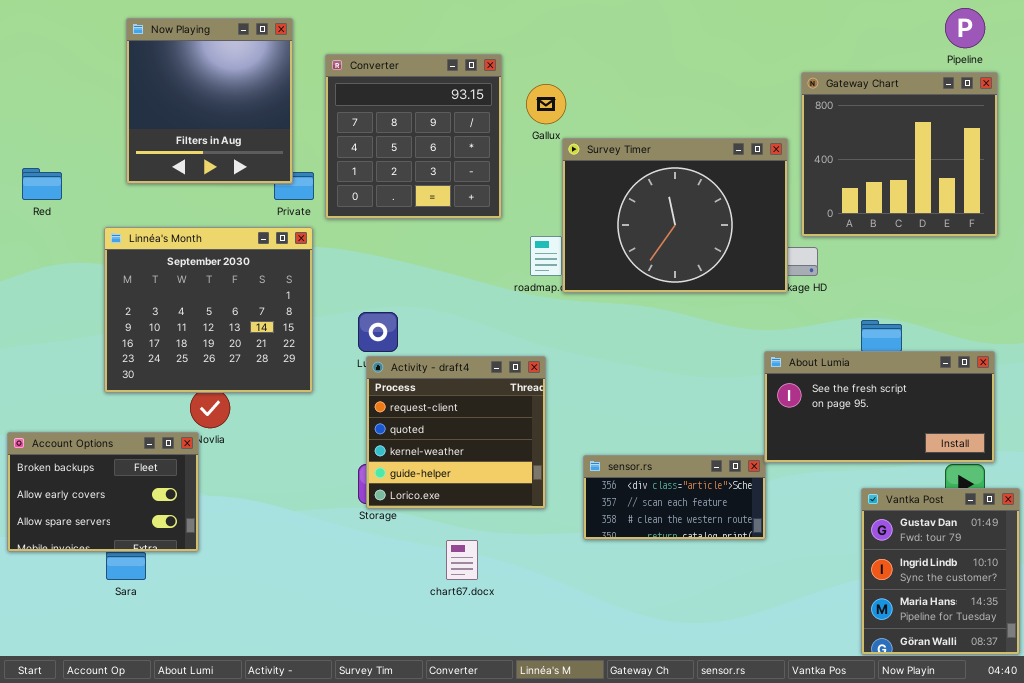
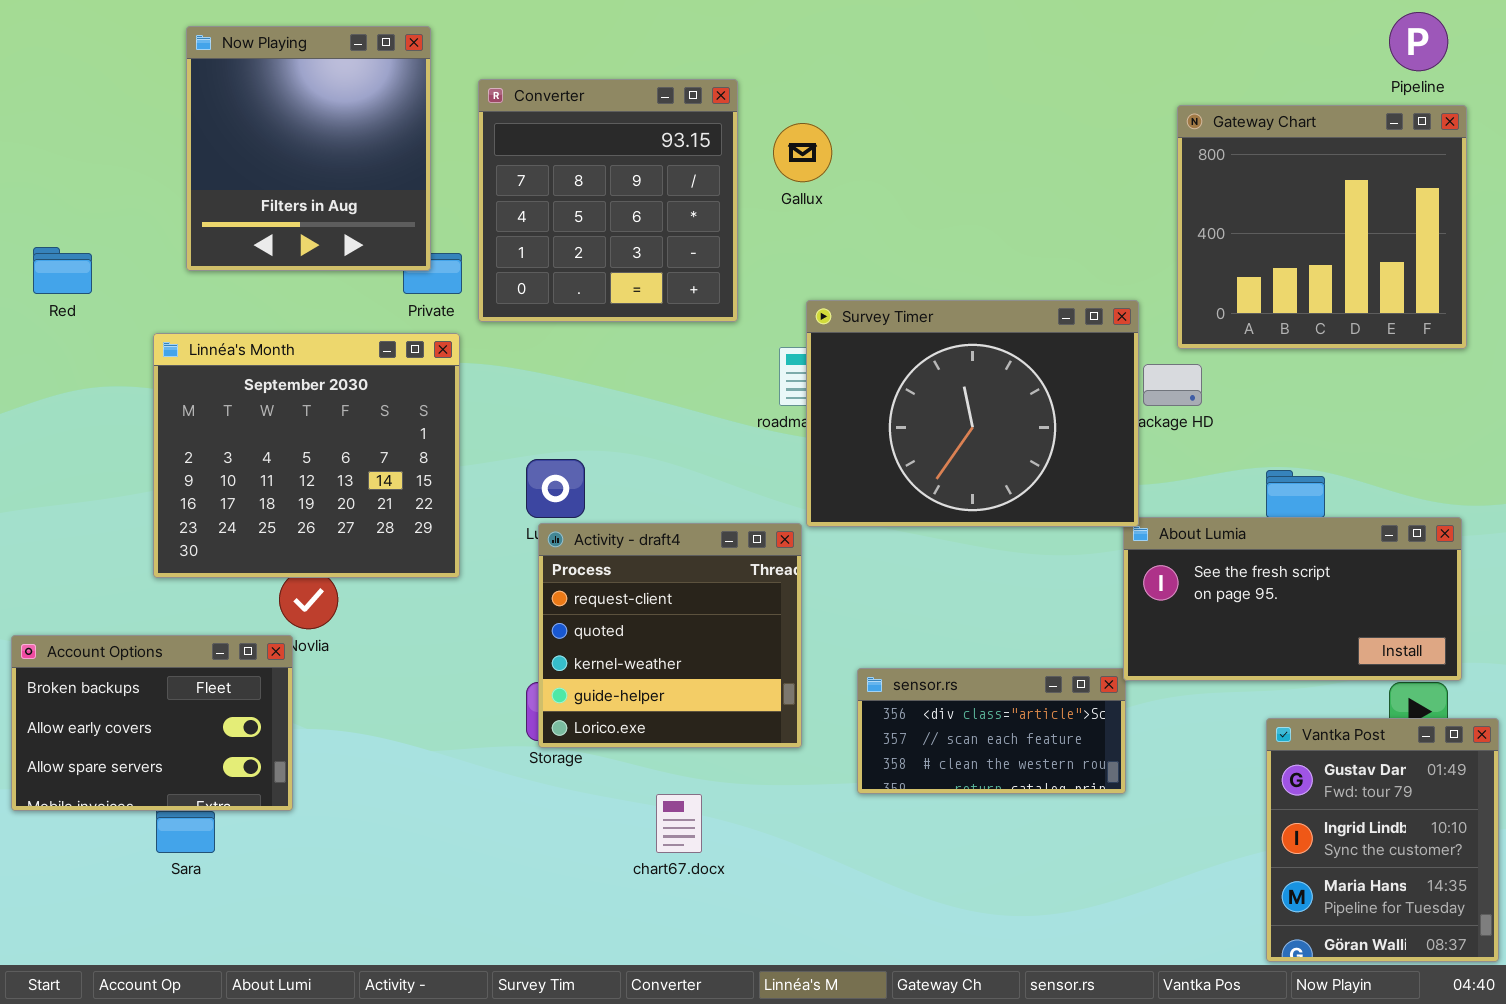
Survey Timer: [562,138,788,293] -> [806,300,1139,527], moved

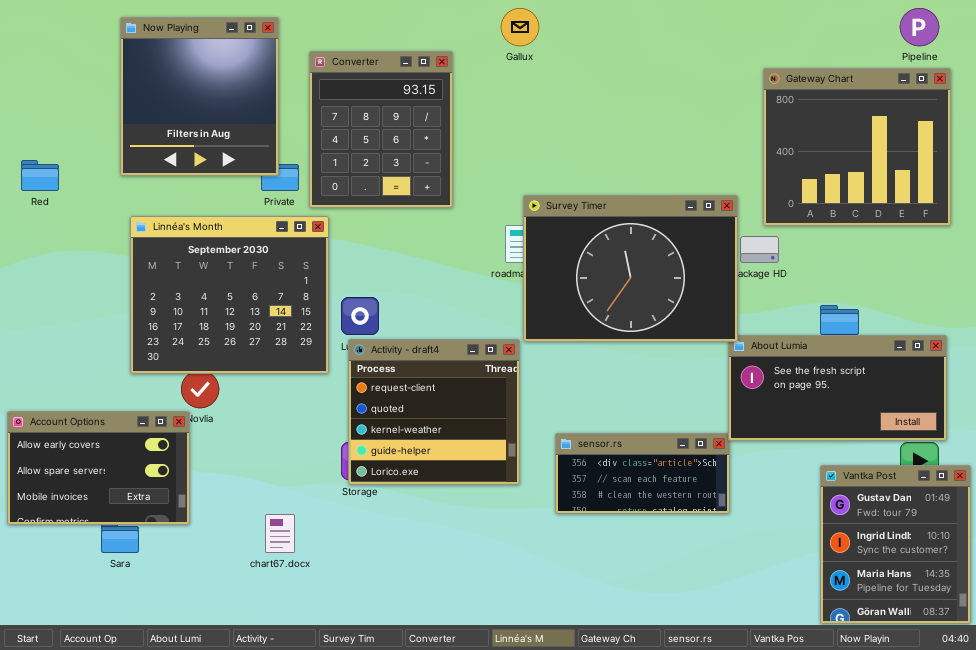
Converter: [478,79,738,322] -> [309,51,453,208], resized
Gallux: [773,123,832,182] -> [501,8,539,46], moved
Linnéa's Month: [153,333,460,578] -> [130,216,329,374], moved
Account Options: [11,635,293,811] -> [7,411,190,525], scrolled down 1 row
chart67.docx: [656,794,702,853] -> [265,514,295,553], moved

